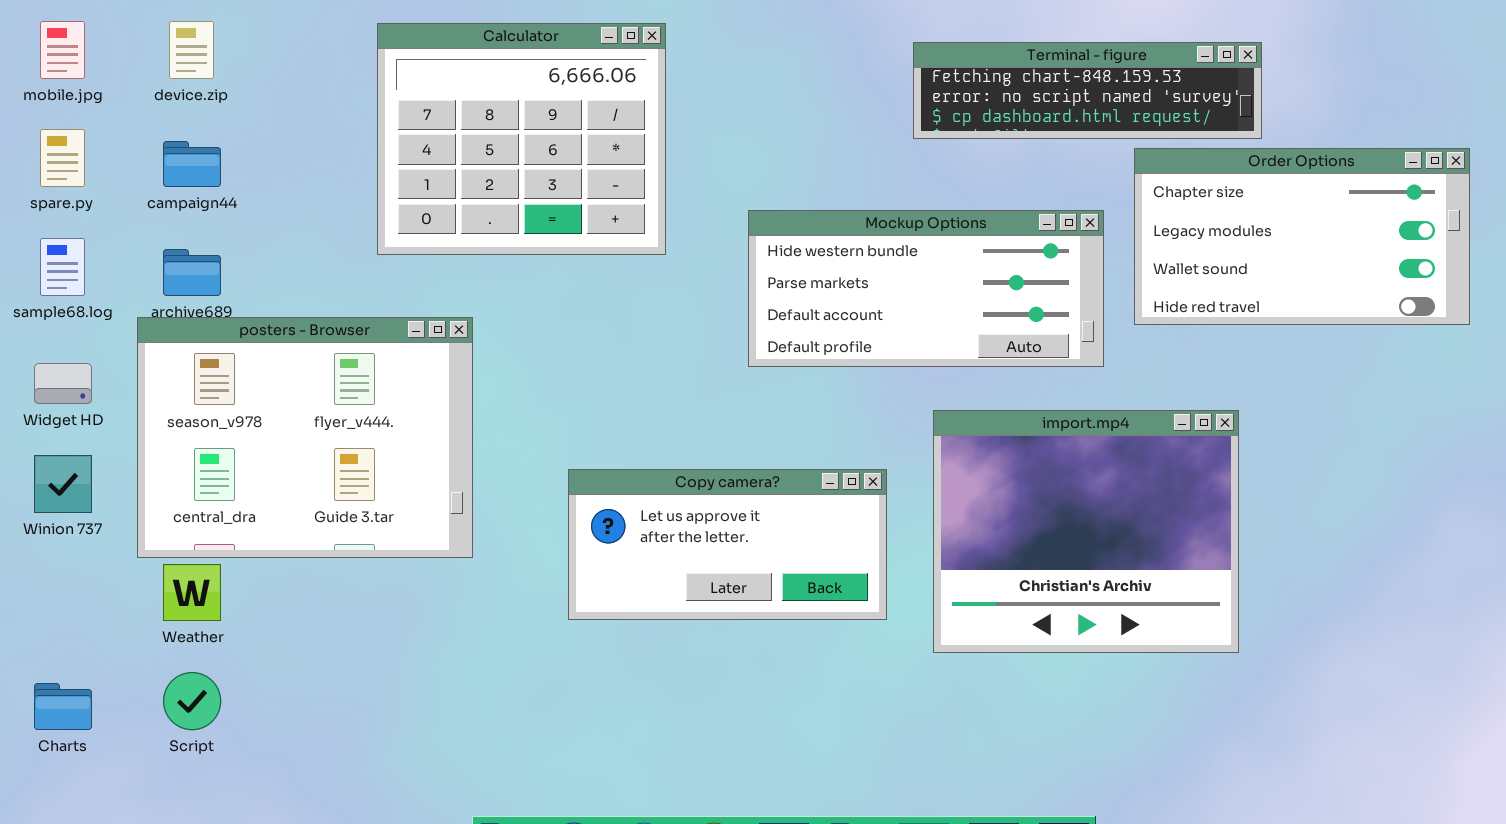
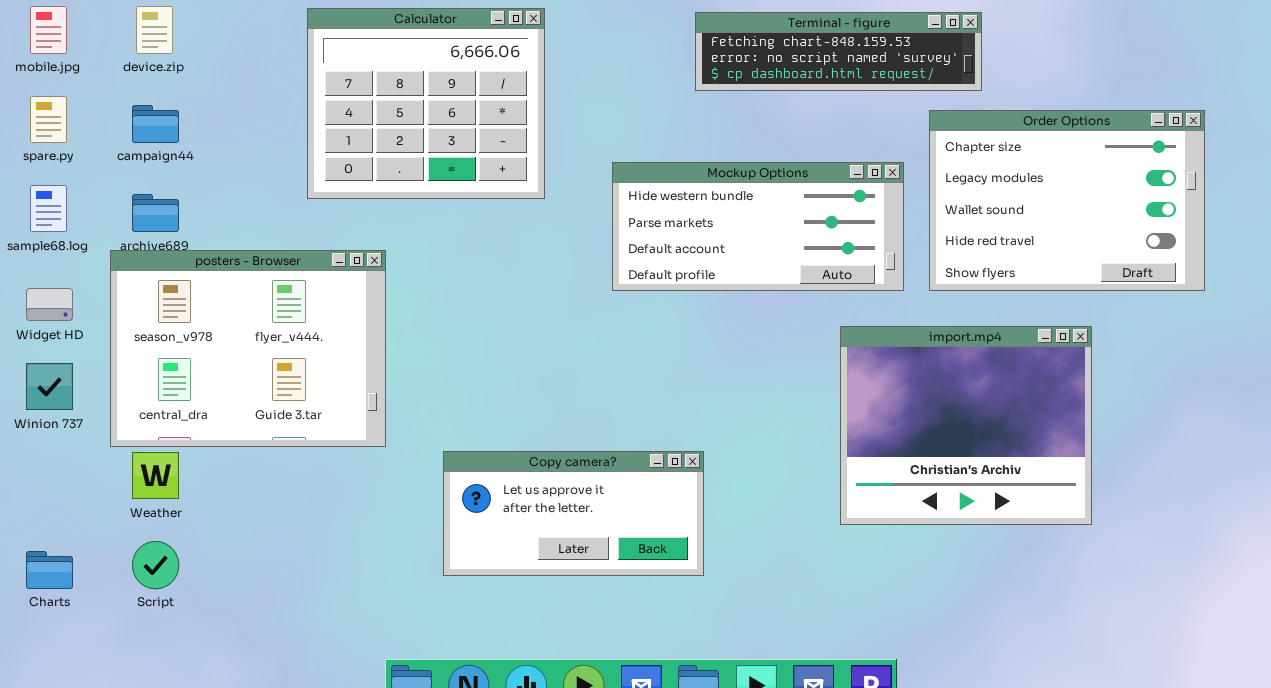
Terminal - figure: [913,42,1262,139] -> [695,12,982,91], moved
Order Options: [1134,148,1470,325] -> [929,110,1205,291], resized
import.mp4: [933,410,1239,653] -> [840,326,1092,525], moved
Copy camera?: [568,469,887,620] -> [443,451,704,576], moved

